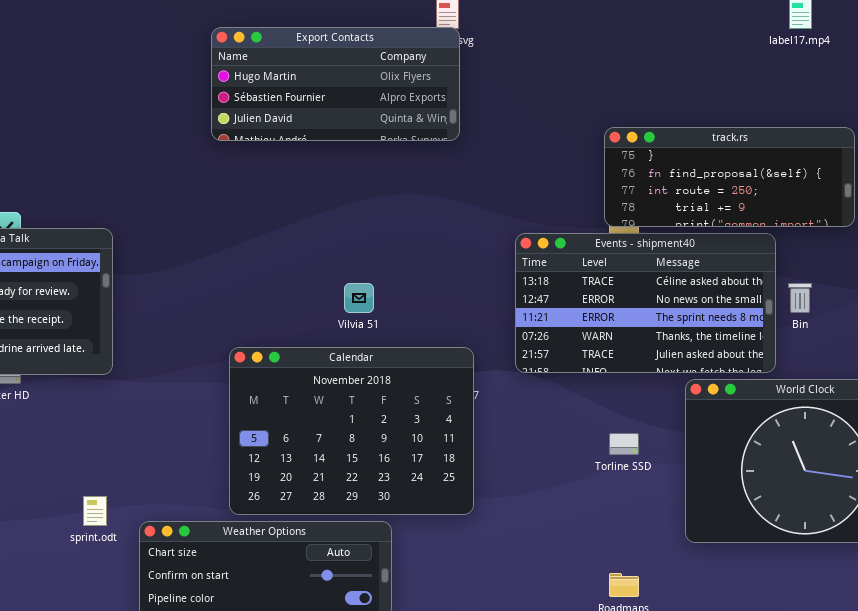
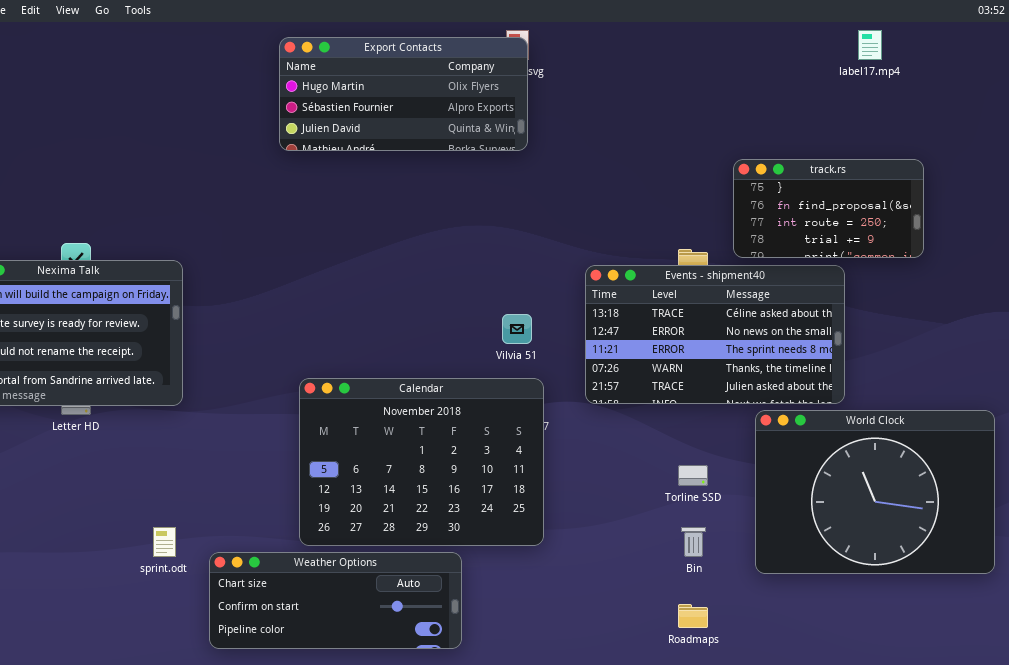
Export Contacts: [211,27,460,141] -> [279,37,528,151], moved
track.rs: [604,127,855,227] -> [733,159,924,258], resized
Vilvia 51: [344,283,374,313] -> [502,314,532,344], moved
Bin: [788,283,812,313] -> [681,527,706,557], moved

